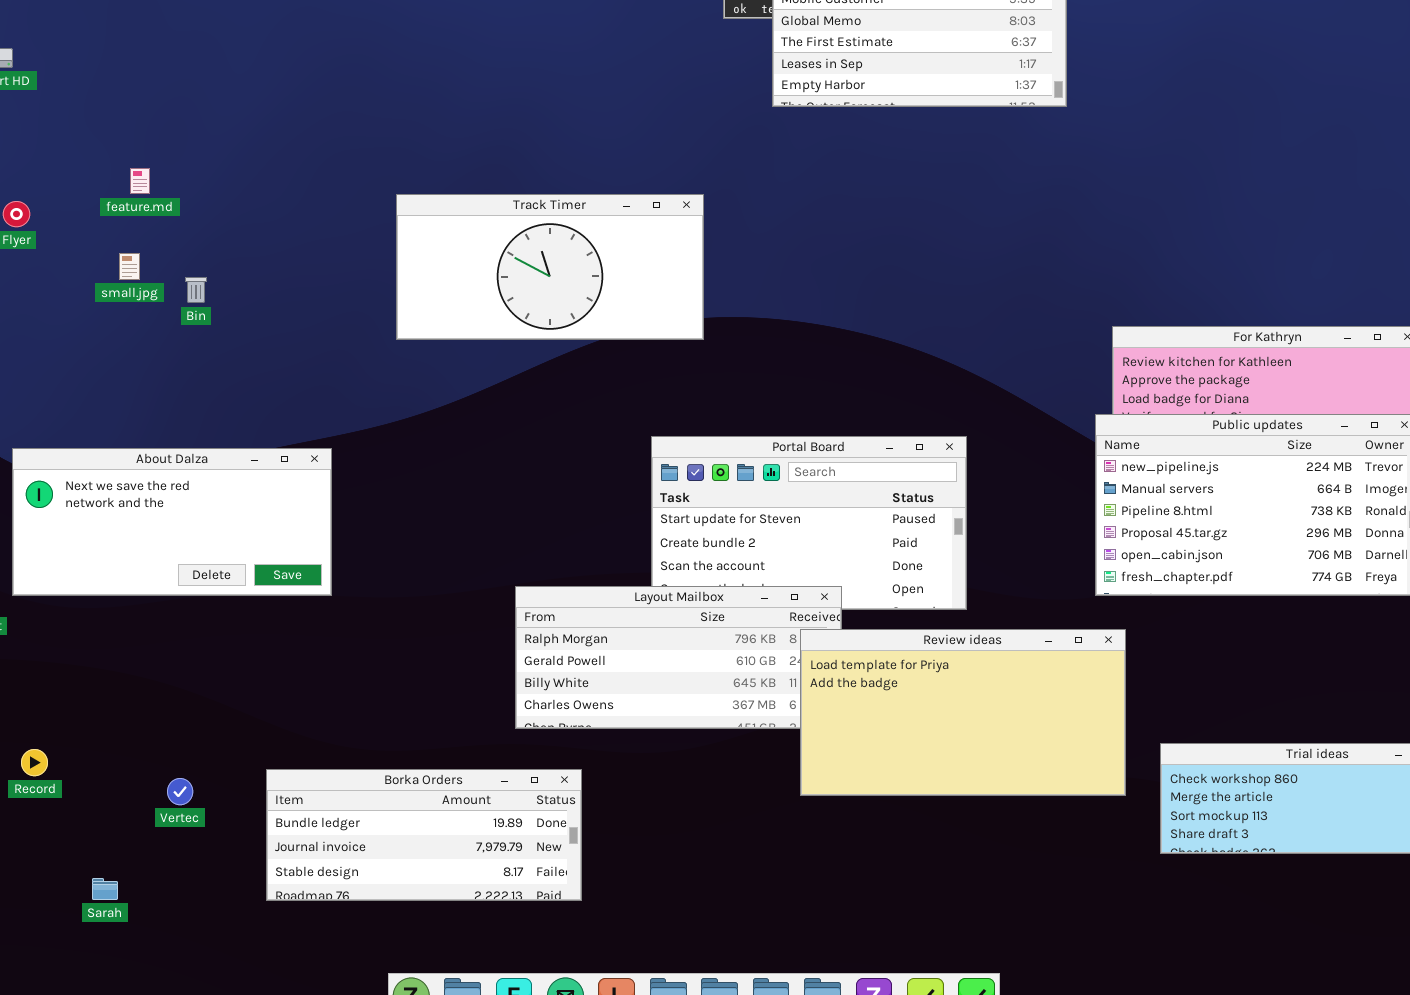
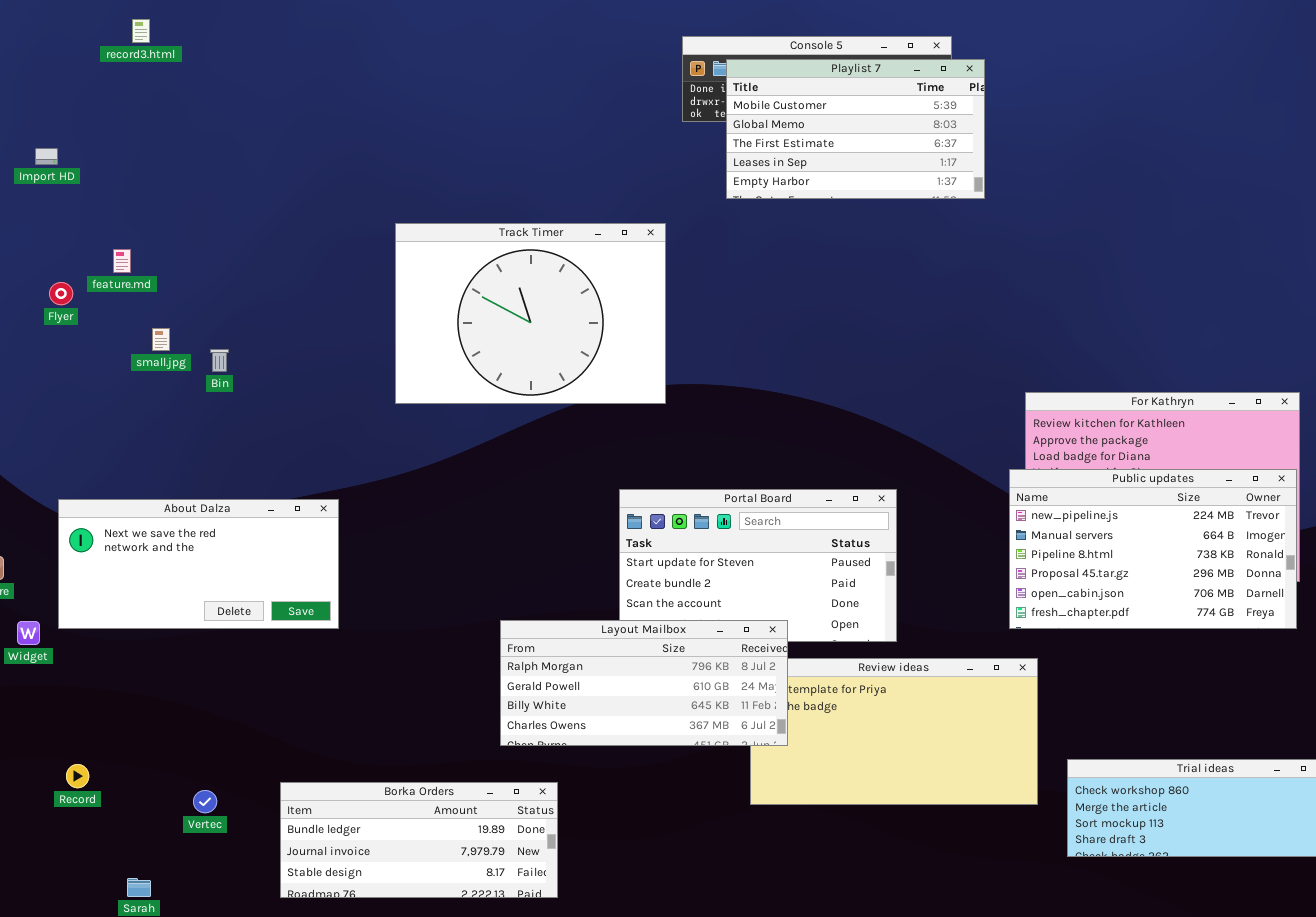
feature.md: [130,168,150,194] -> [113,249,131,273], moved
Track Timer: [396,194,704,340] -> [395,223,666,404], resized
Layout Mailbox: [515,586,842,729] -> [500,620,788,746], raised

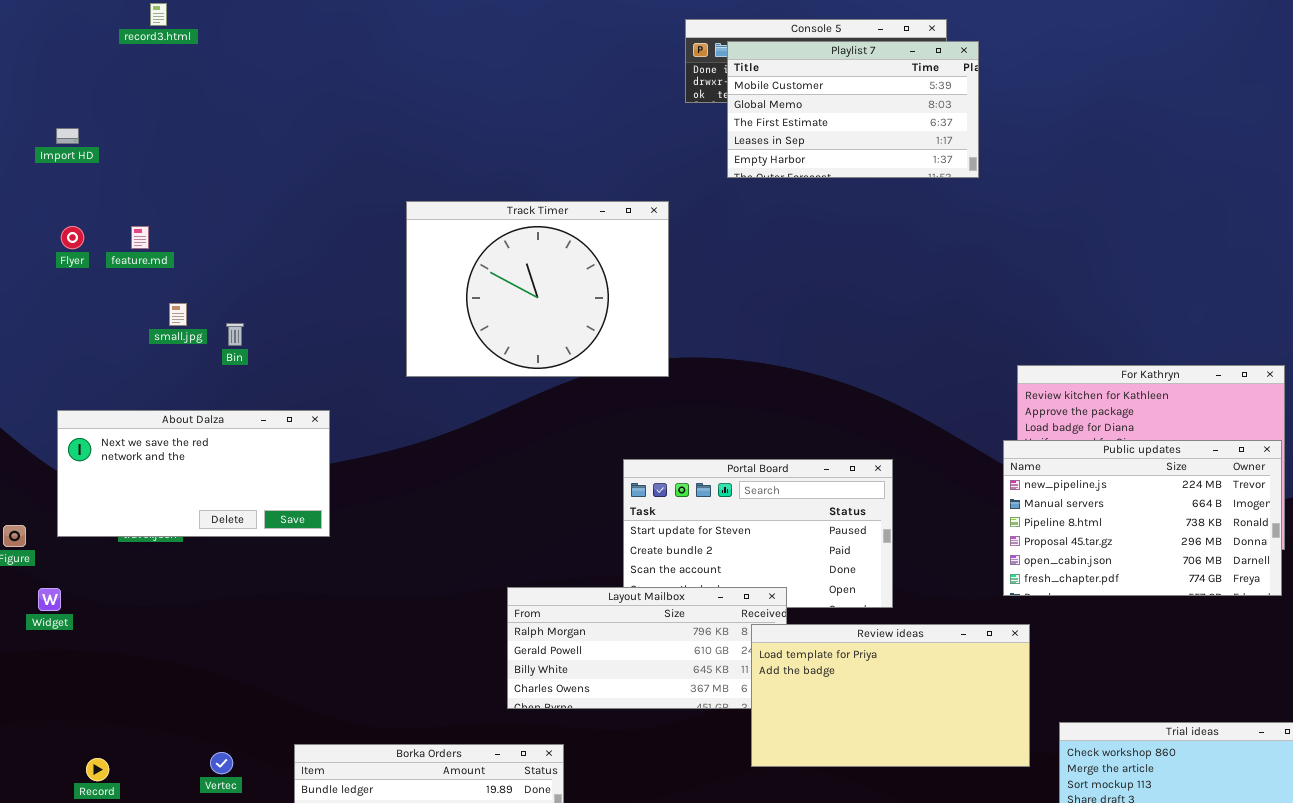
Flyer: [49,282,73,305] -> [61,226,84,249], moved
About Dalza: [58,499,339,629] -> [57,410,330,537], moved
Review ideas: [750,658,1038,805] -> [751,624,1030,767], raised
Record: [66,764,89,788] -> [86,758,109,781], moved

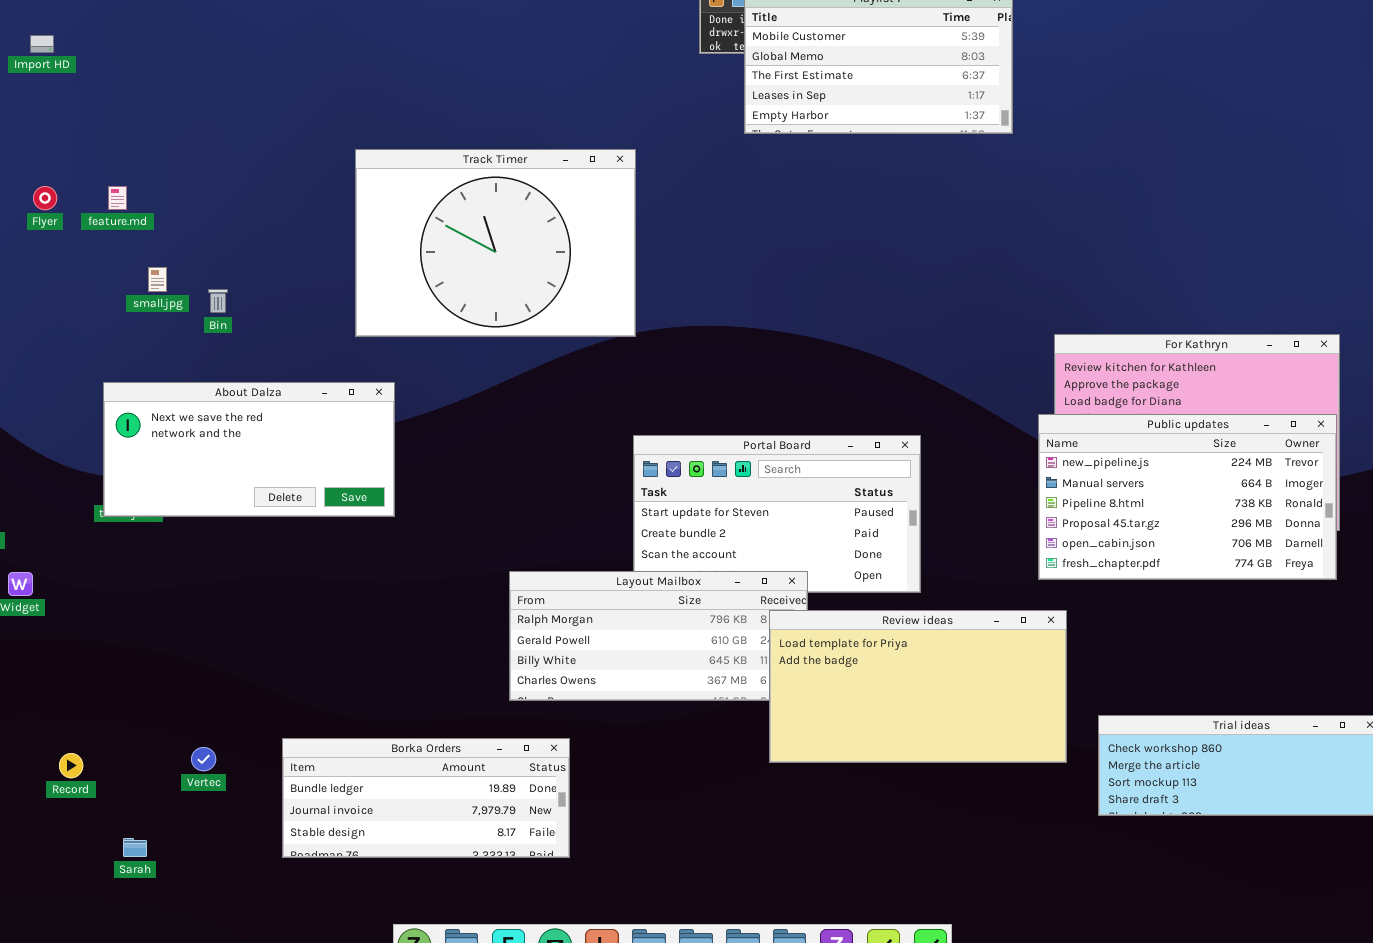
Import HD: [56,128,79,144] -> [30,35,54,53], moved
Track Timer: [406,201,669,377] -> [355,149,636,337], moved
About Dalza: [57,410,330,537] -> [103,382,395,517], moved

